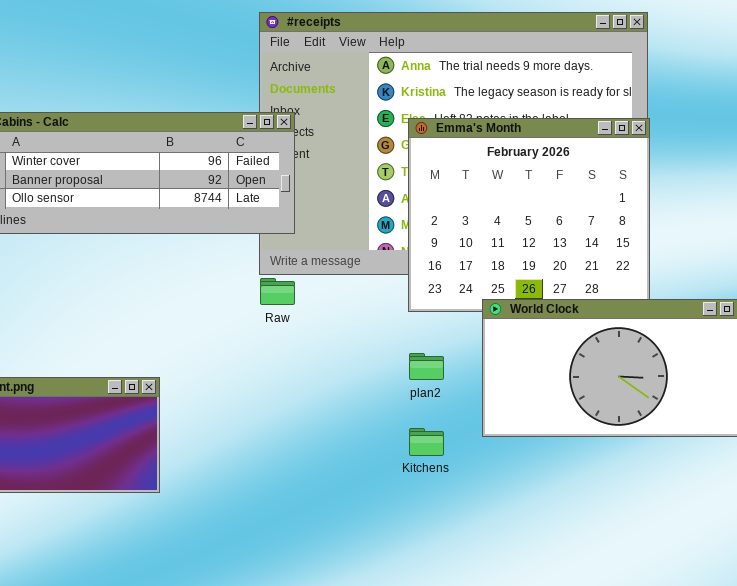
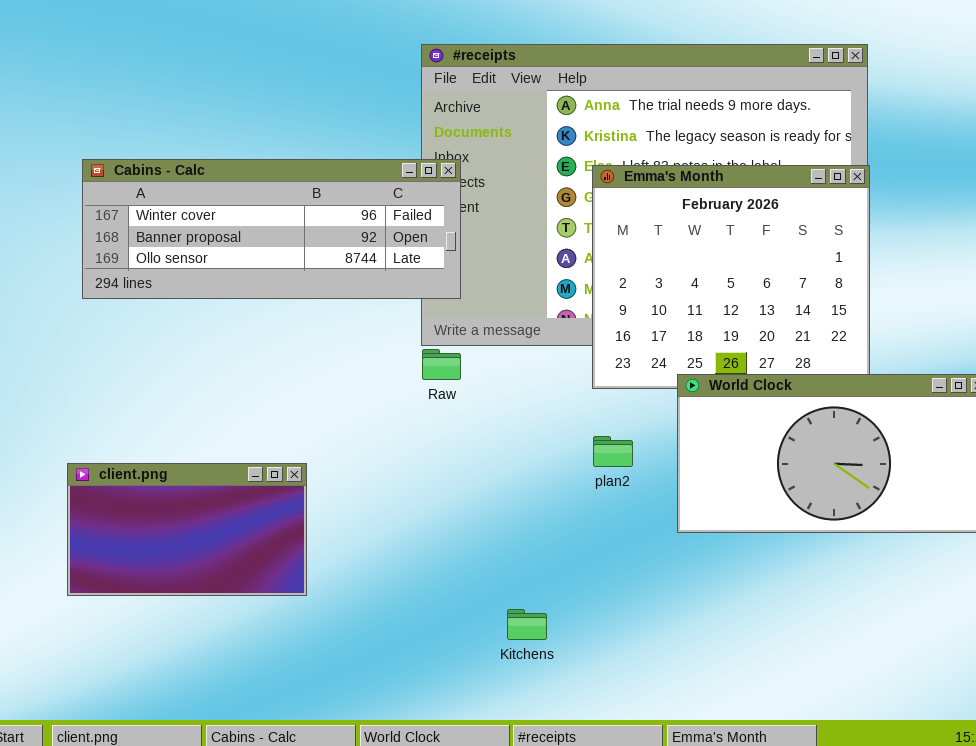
Kitchens: [409,428,444,456] -> [507,609,547,640], moved

